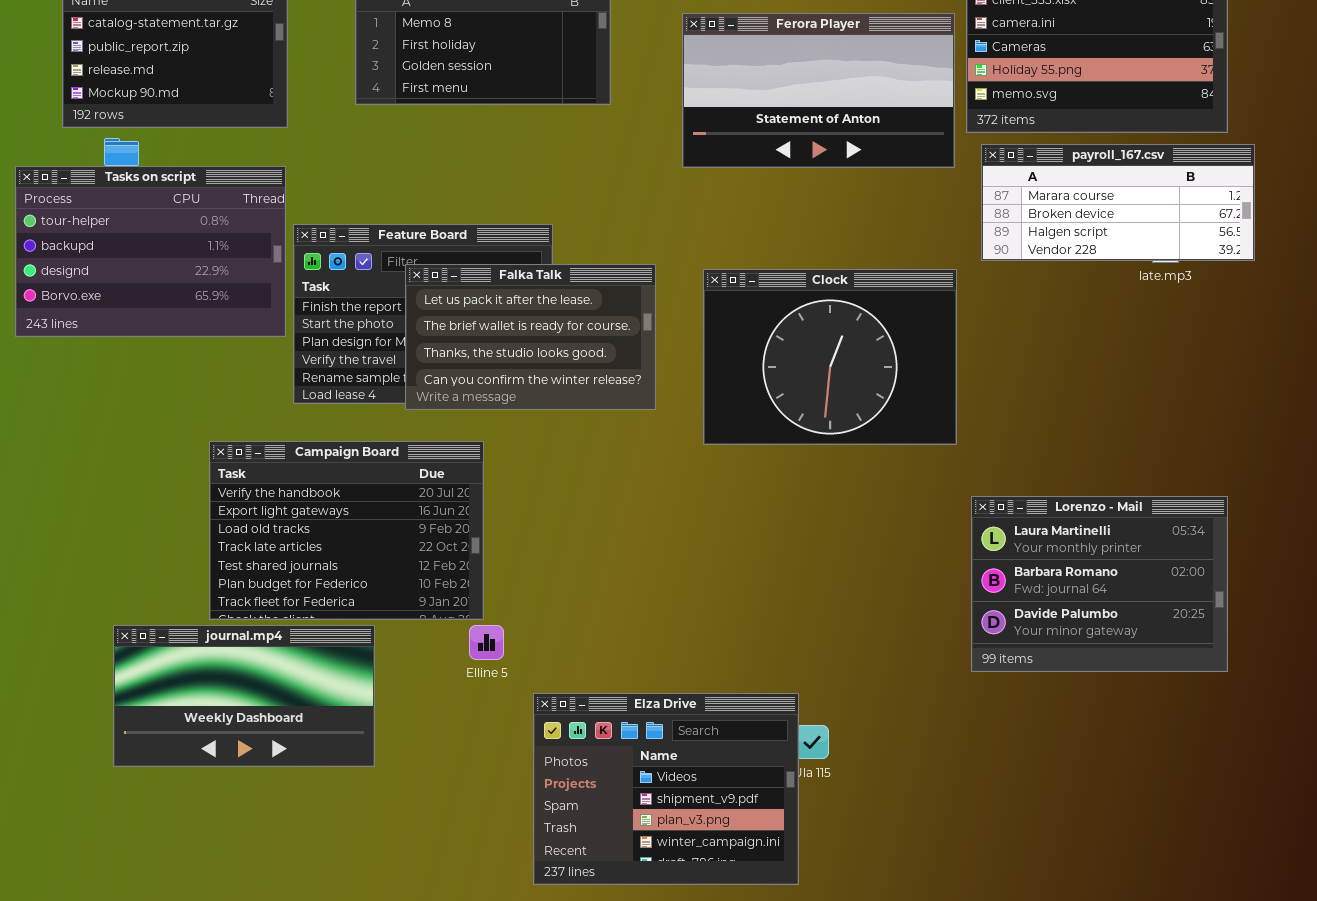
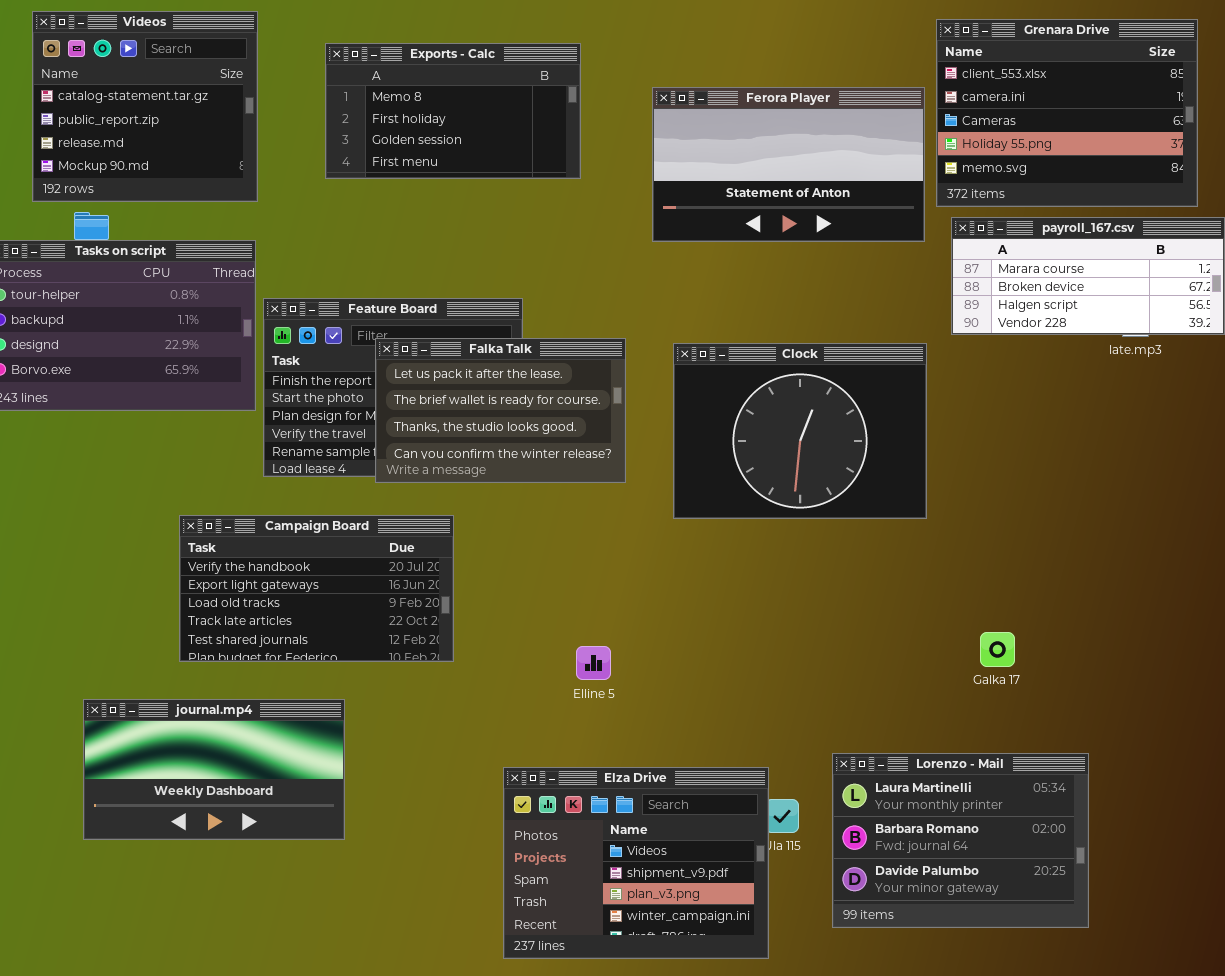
Campaign Board: [209,441,484,620] -> [179,515,454,662], resized
Lorenzo - Mail: [971,496,1228,672] -> [832,753,1089,928], moved
Elline 5: [469,625,504,660] -> [576,646,611,680], moved

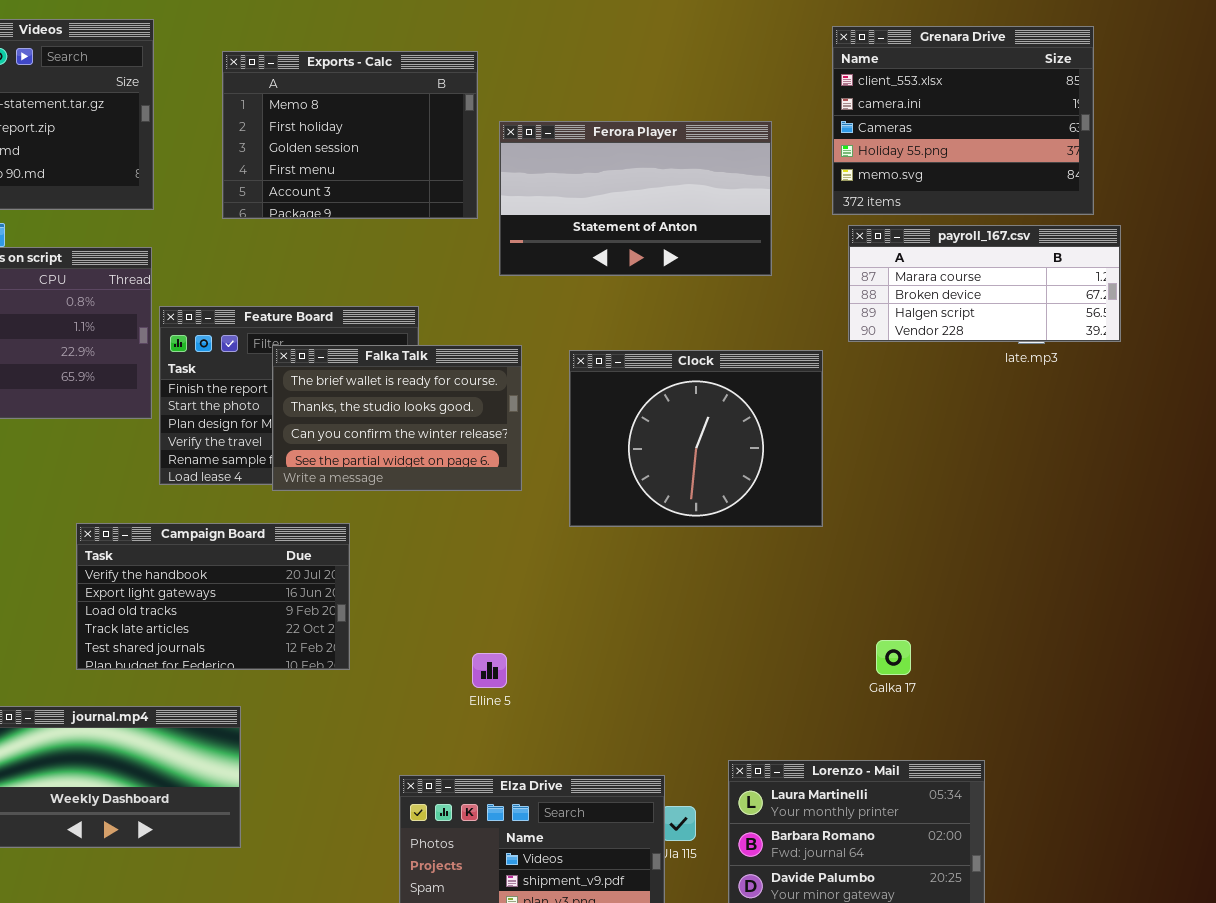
Exports - Calc: [325,43,581,179] -> [222,51,478,219], resized
Ferora Player: [652,87,925,242] -> [499,121,772,276], moved
Falka Talk: [375,338,626,483] -> [272,345,522,491], scrolled down 1 row

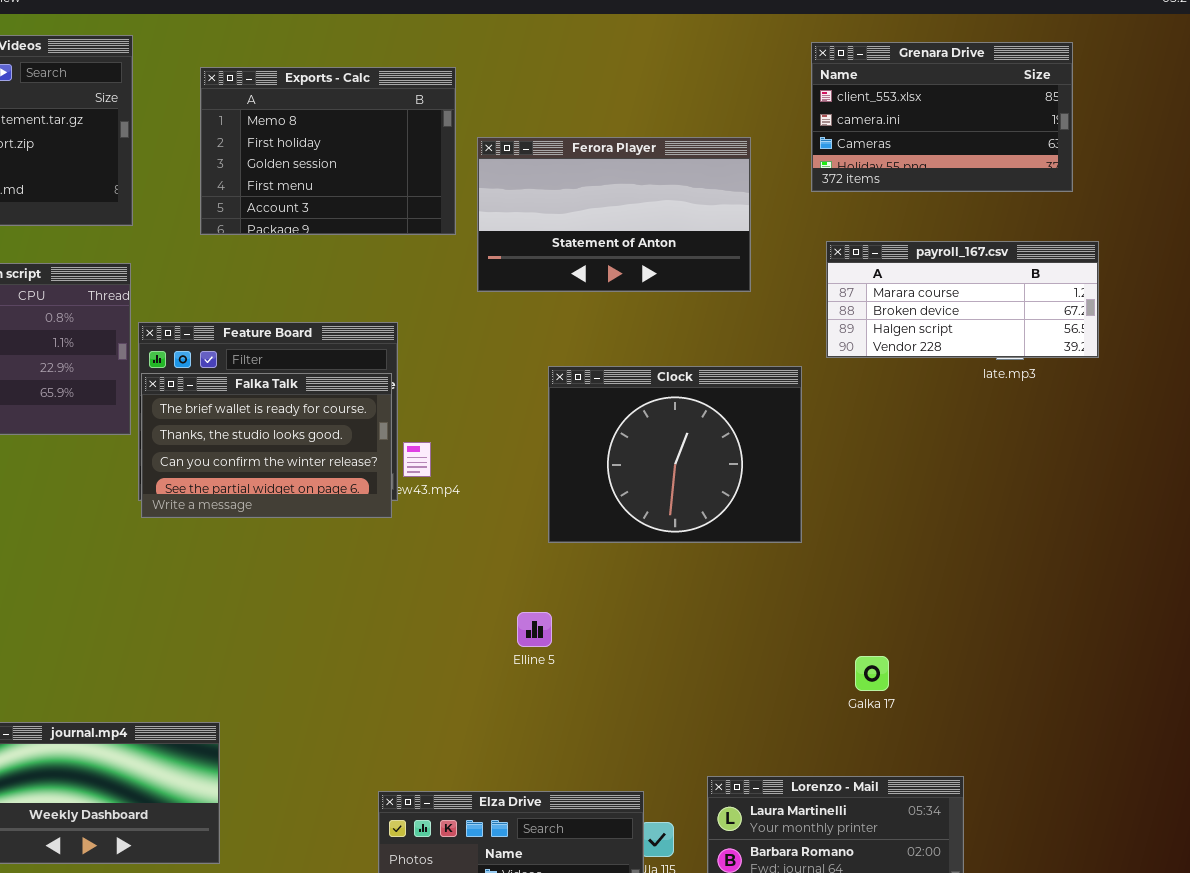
Grenara Drive: [832,26,1094,215] -> [811,42,1073,192], resized
Falka Talk: [272,345,522,491] -> [141,373,392,518], moved
Campaign Board: [76,523,350,670] -> none, closed
Elline 5: [472,653,507,688] -> [517,612,552,647], moved

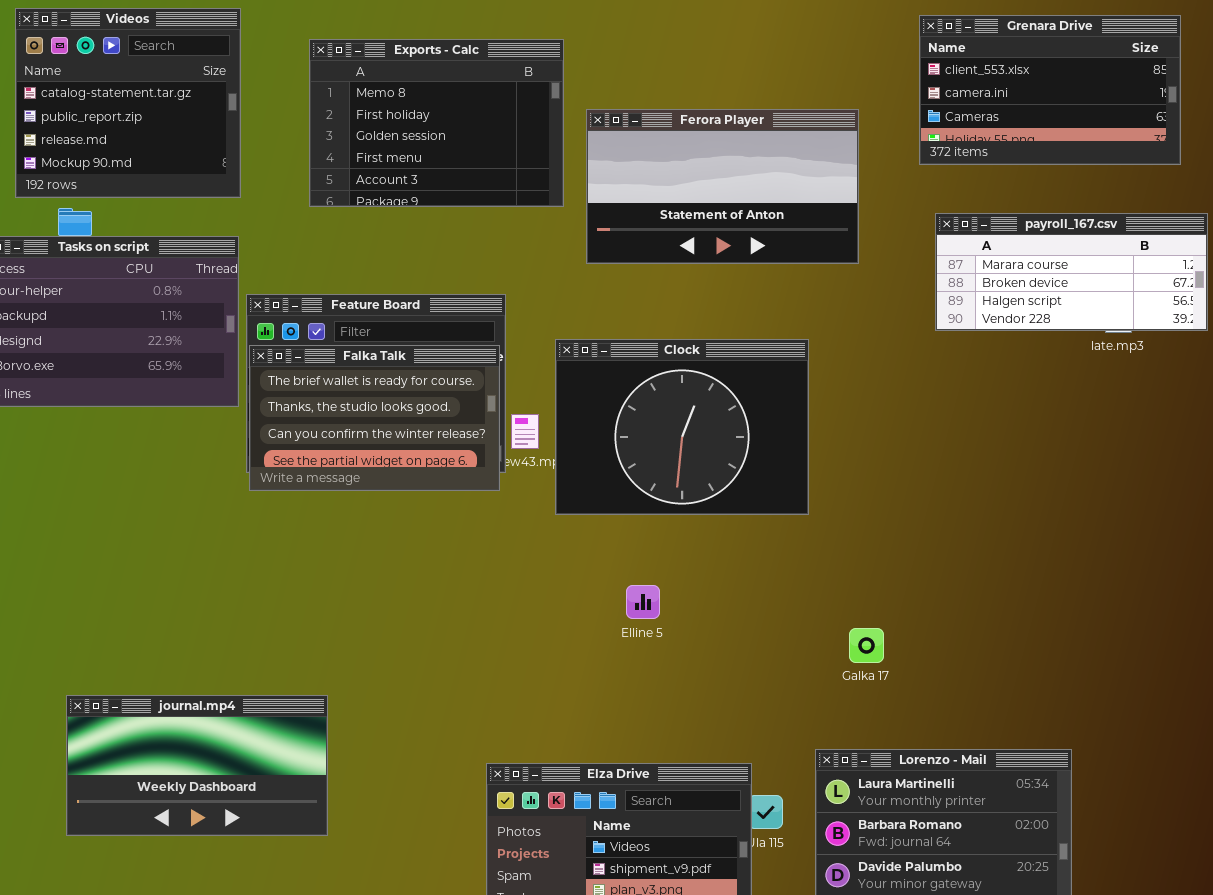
Clock: [548,366,802,543] -> [555,339,809,515], moved
Galka 17: [855,656,889,691] -> [849,628,884,663], moved

